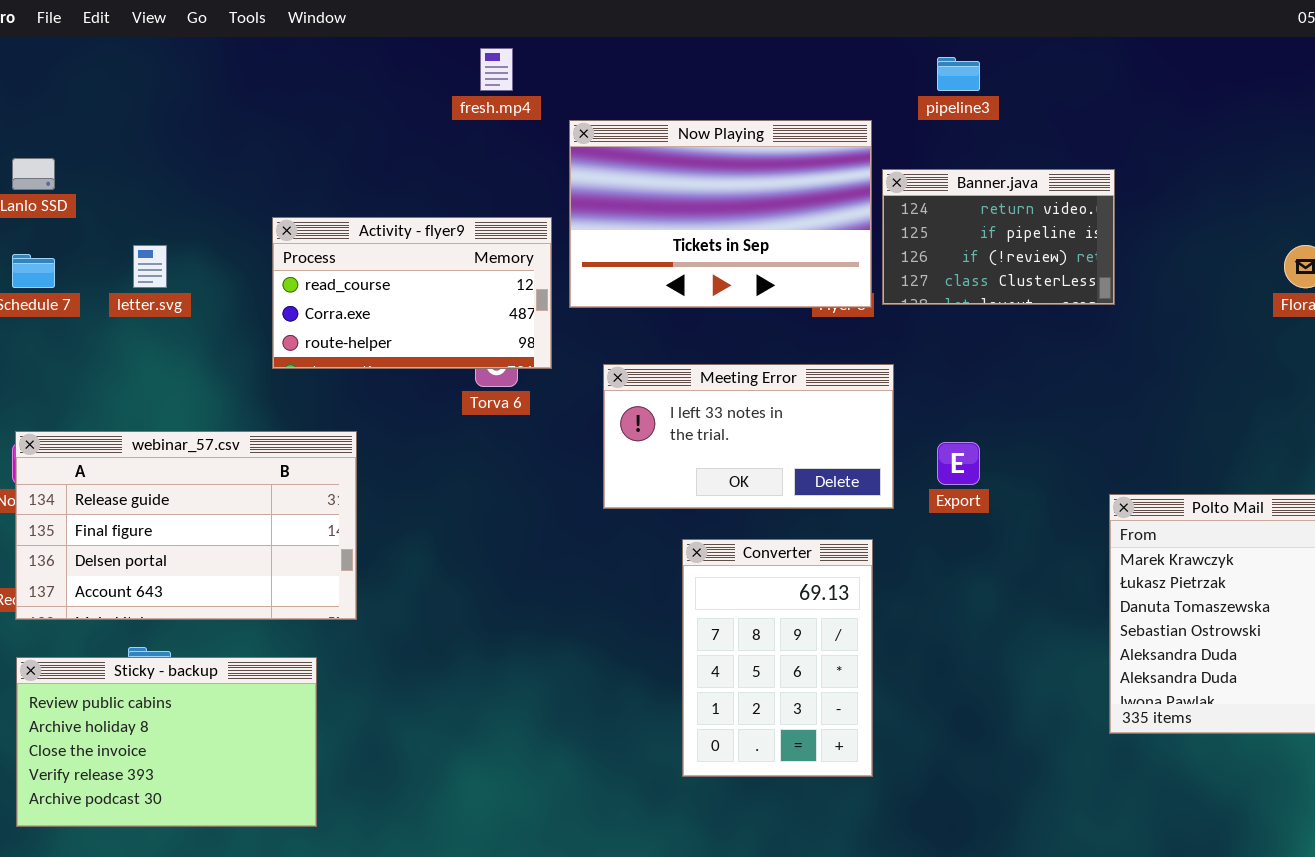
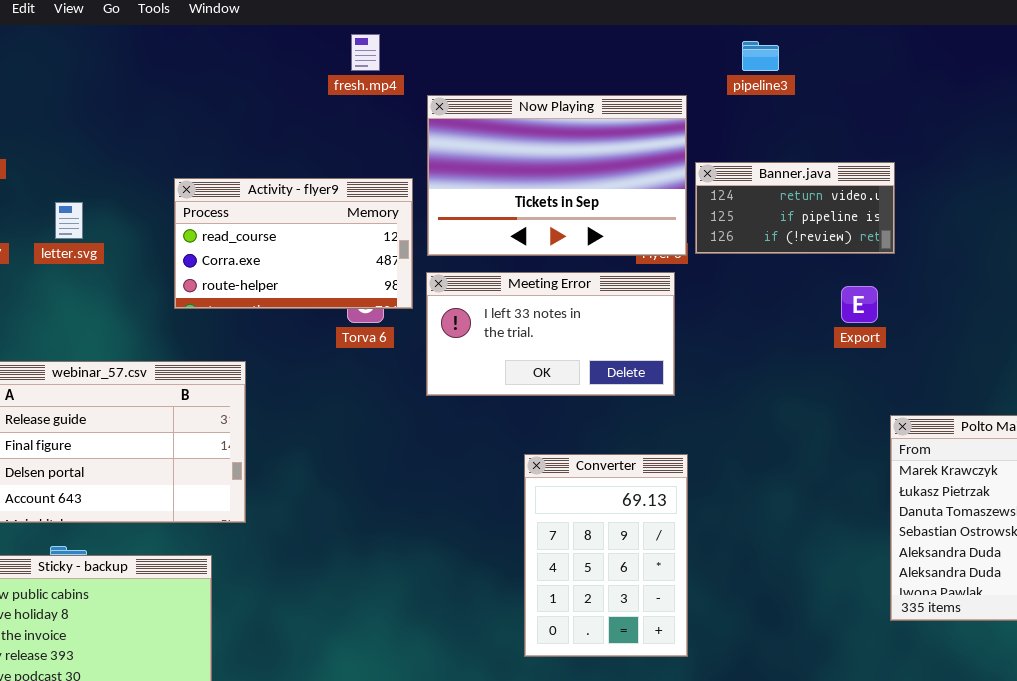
Banner.java: [882,169,1115,305] -> [695,162,895,254], resized
Meeting Error: [603,364,894,509] -> [426,272,675,396], moved
Export: [937,442,980,485] -> [841,286,878,323], moved

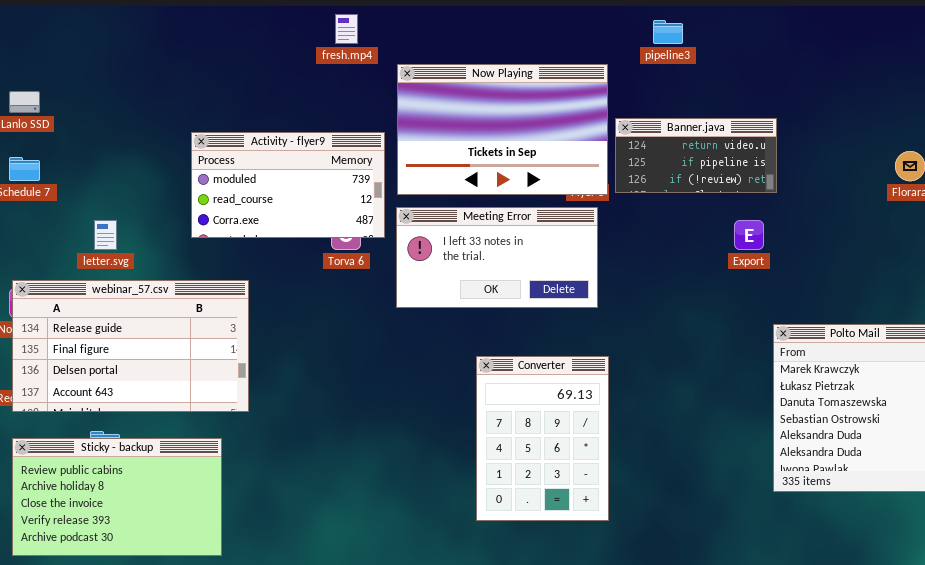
Activity - flyer9: [174,178,413,309] -> [191,132,385,238], scrolled up 1 row
letter.svg: [55,202,83,239] -> [94,220,117,250], moved

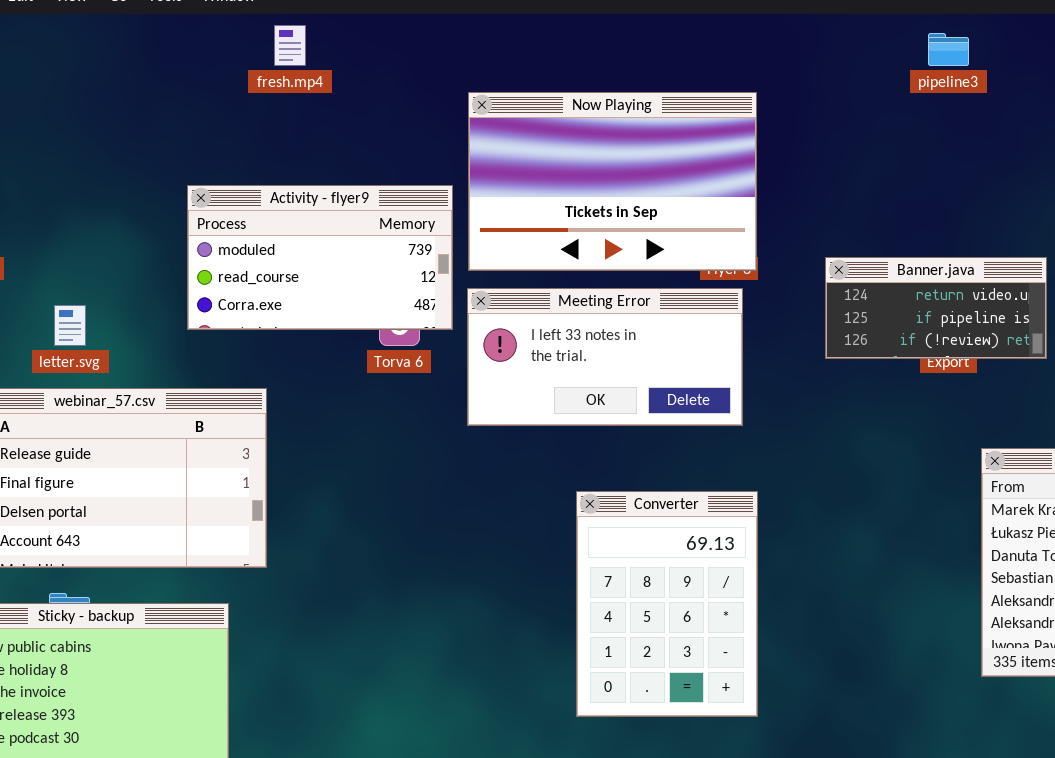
fresh.mp4: [335,14,358,44] -> [274,25,306,66], moved
pipeline3: [653,20,683,44] -> [928,33,969,66], moved
Banner.java: [615,118,777,193] -> [825,257,1047,359], moved

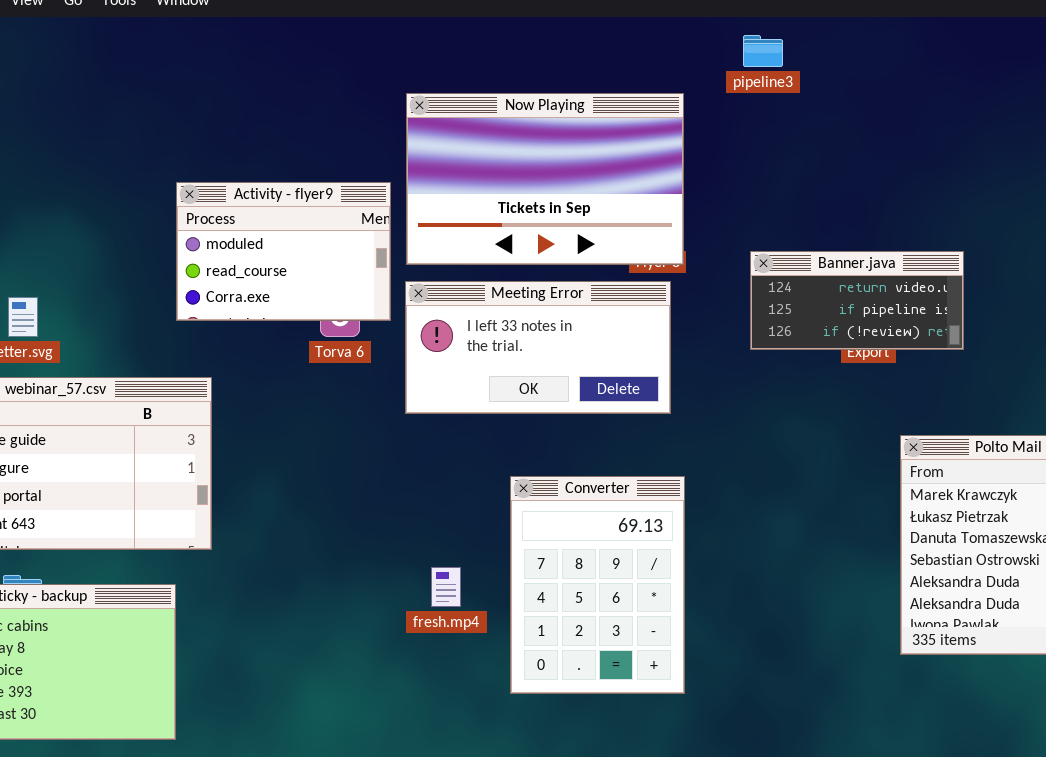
fresh.mp4: [274,25,306,66] -> [431,567,461,607], moved
pipeline3: [928,33,969,66] -> [743,35,783,67], moved
Activity - flyer9: [187,185,453,330] -> [176,182,391,321], resized

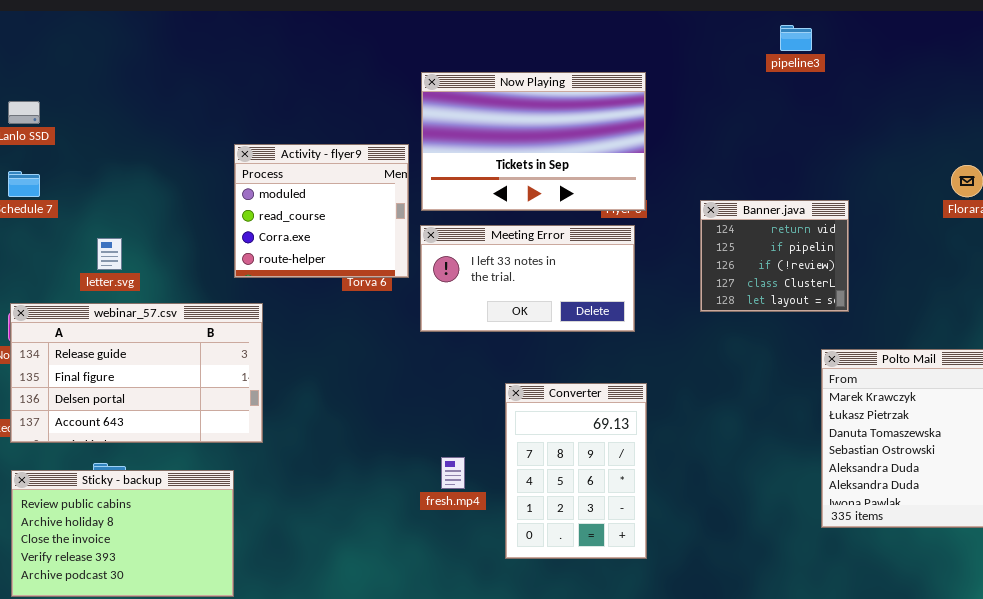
pipeline3: [743,35,783,67] -> [780,25,812,51], moved
Activity - flyer9: [176,182,391,321] -> [234,144,409,278], resized
Banner.java: [750,251,964,350] -> [700,200,849,312], resized

